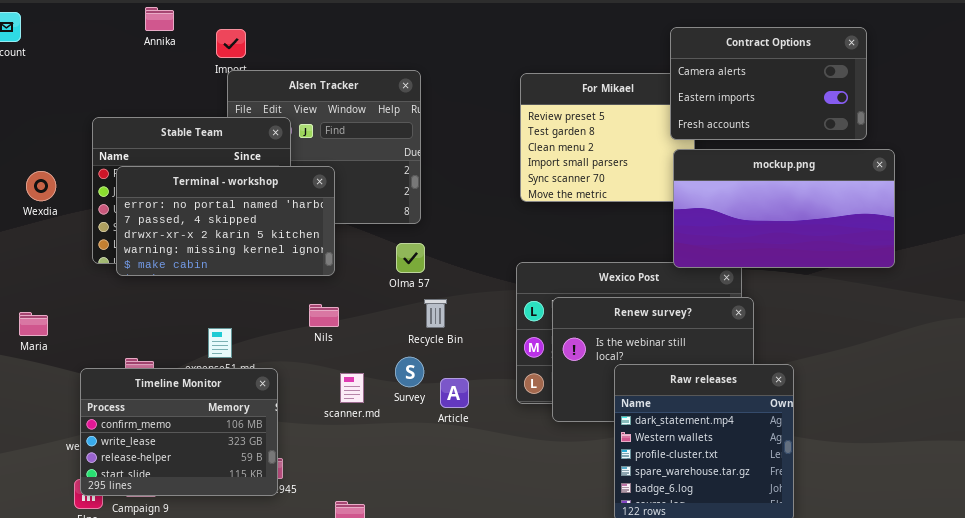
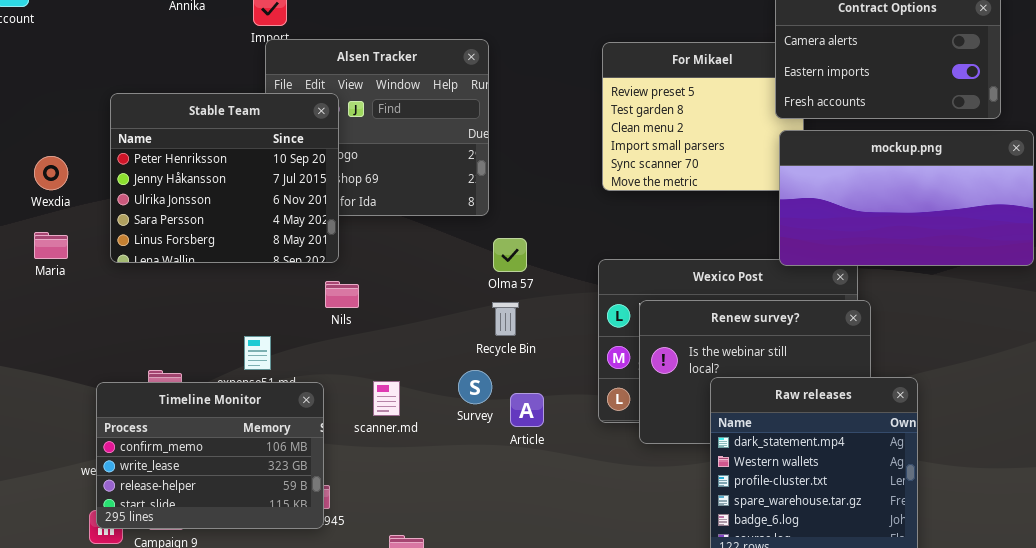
Terminal - workshop: [116,166,335,276] -> none, closed
Olma 57: [396,243,425,273] -> [493,238,527,272], moved
Nils: [309,304,339,327] -> [325,281,359,308], moved
Maria: [19,312,48,336] -> [34,232,68,259], moved
scanner.md: [340,373,364,403] -> [373,381,400,416], moved

